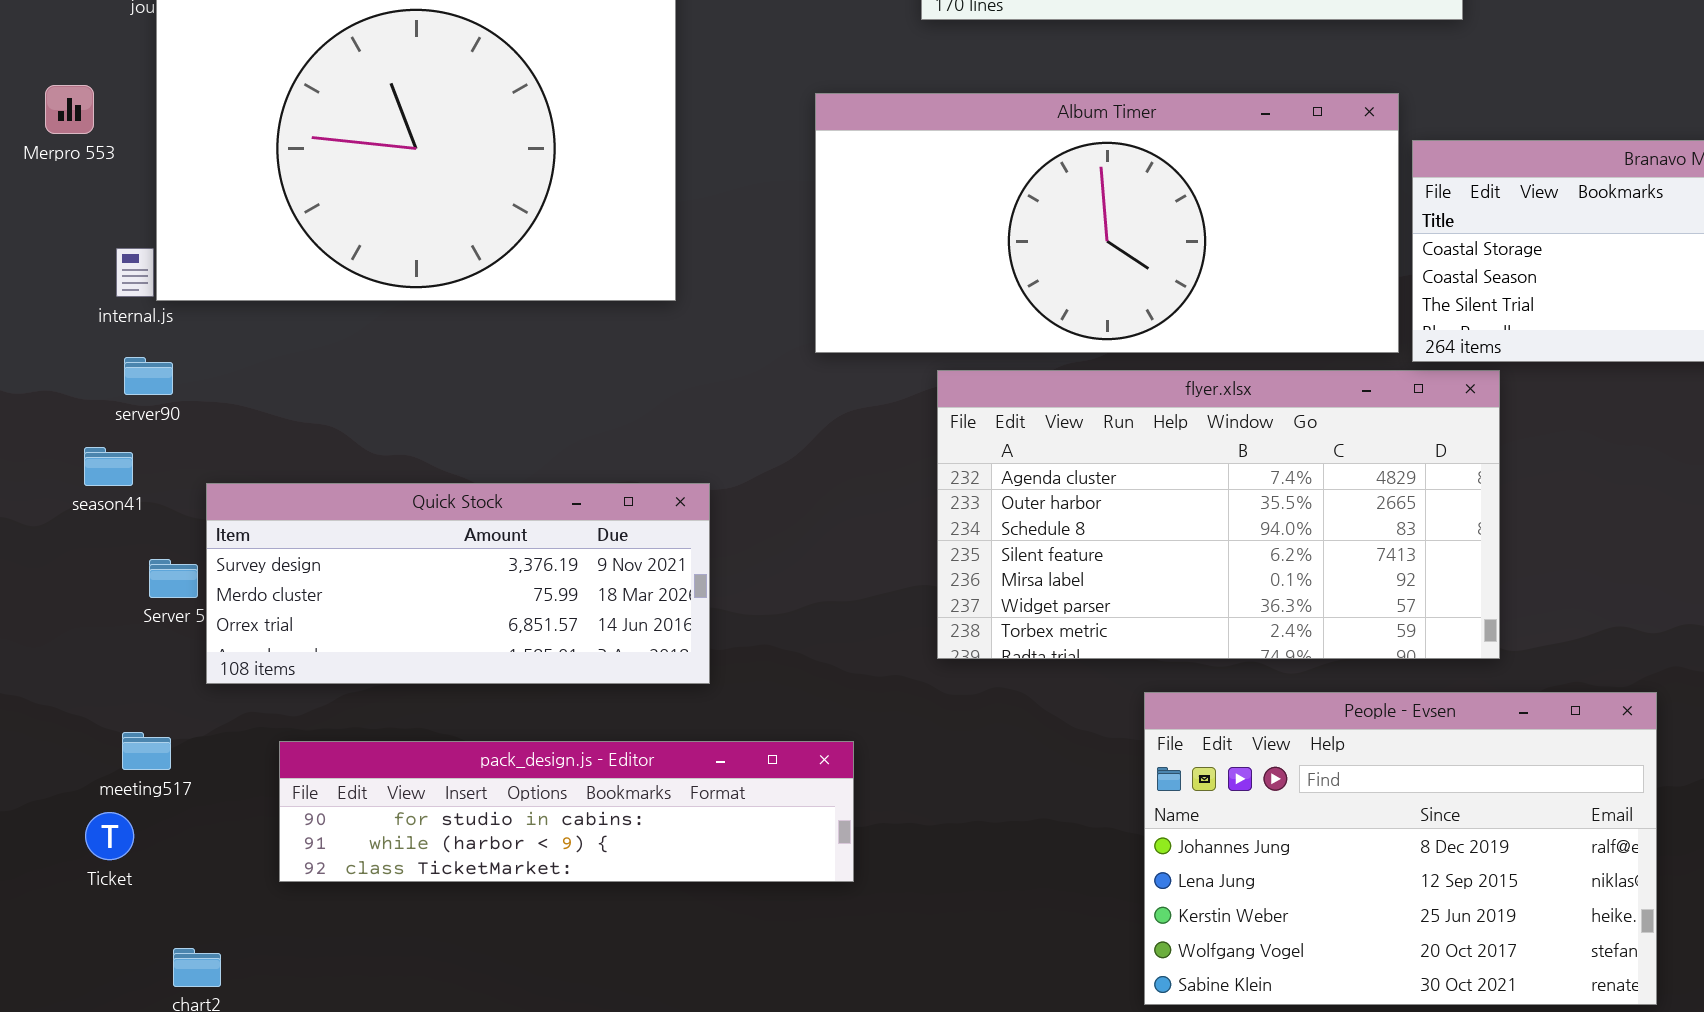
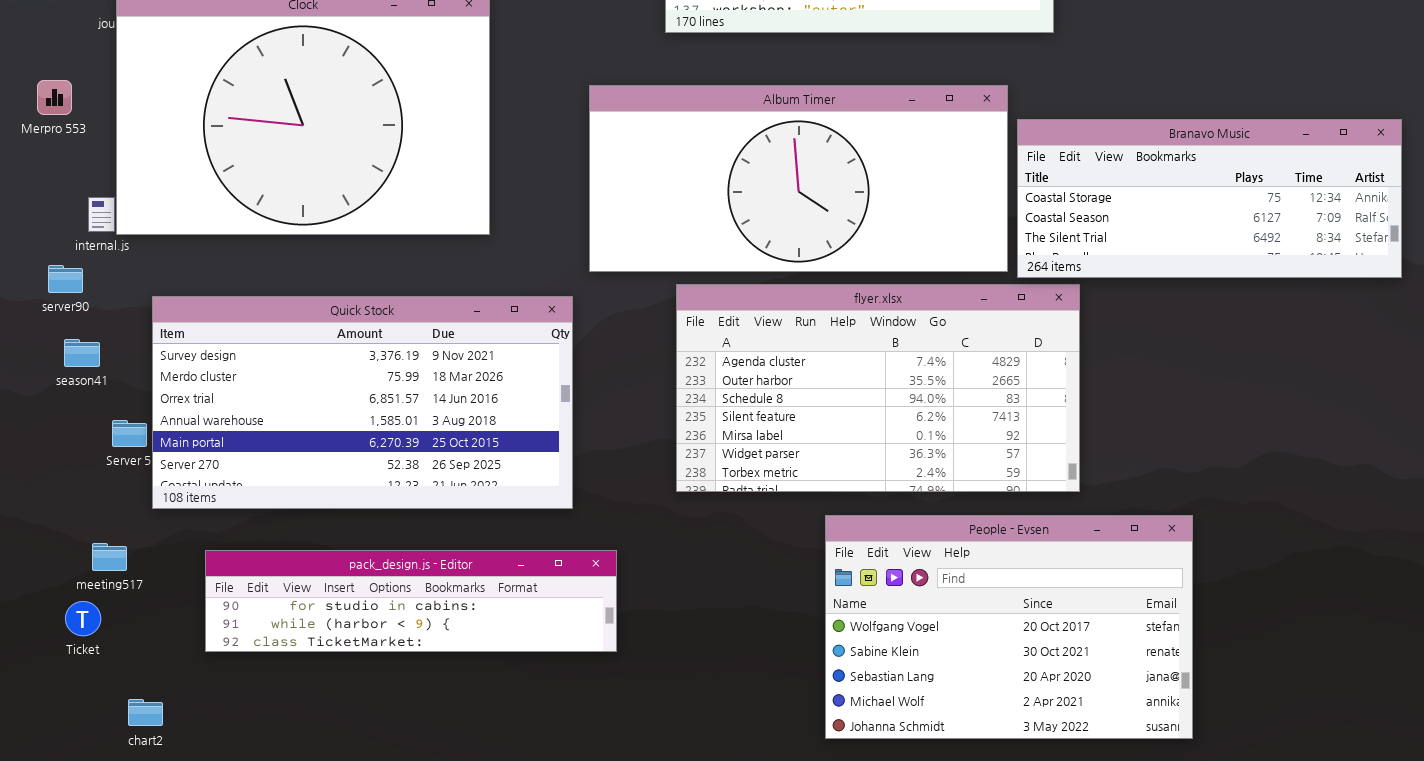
server90: [124,357,173,395] -> [48,265,83,293], moved
Quick Stock: [206,483,710,684] -> [152,296,573,509], resized
People - Evsen: [1144,692,1657,1005] -> [825,515,1193,739], scrolled down 3 rows

